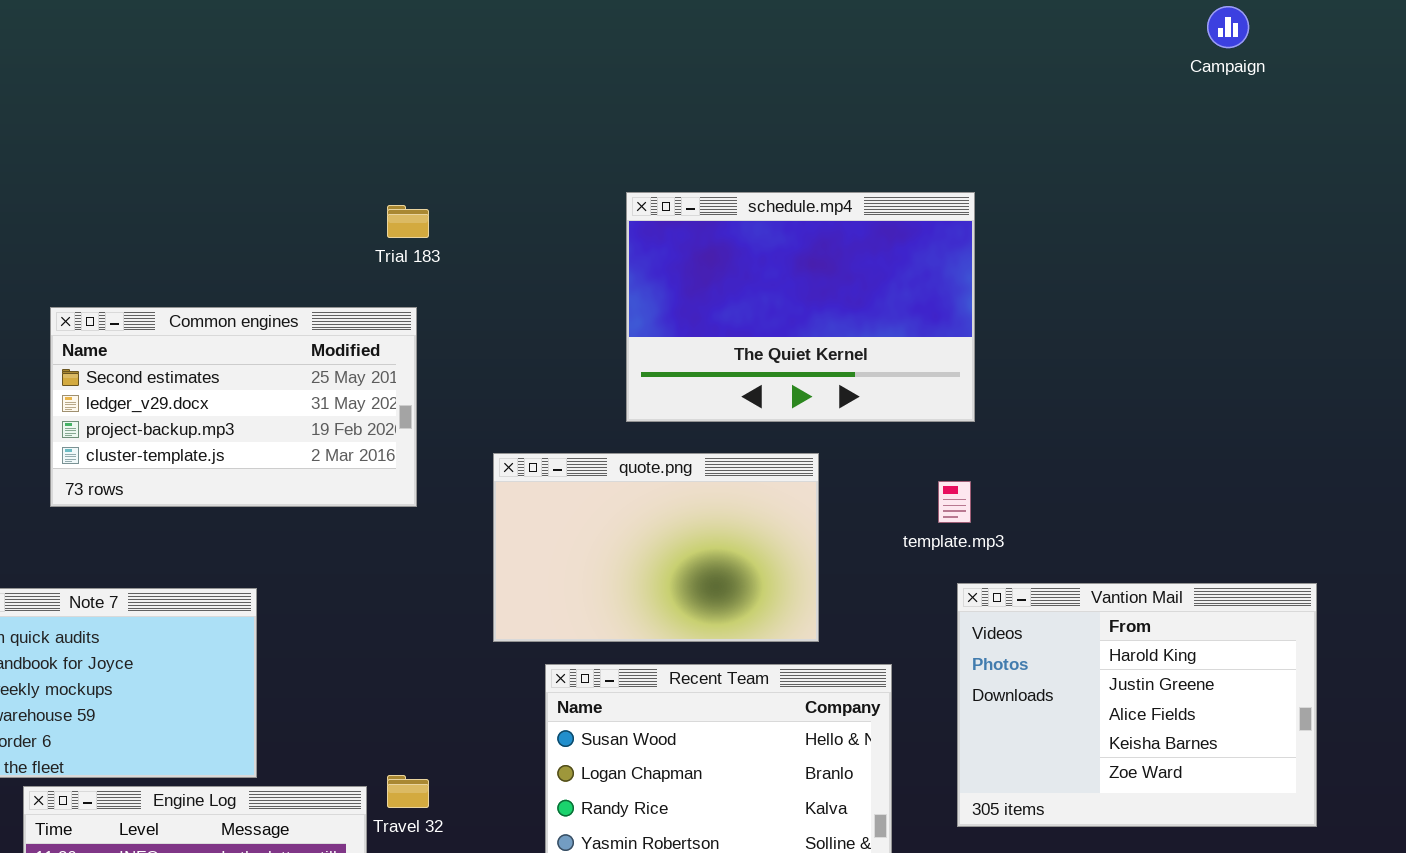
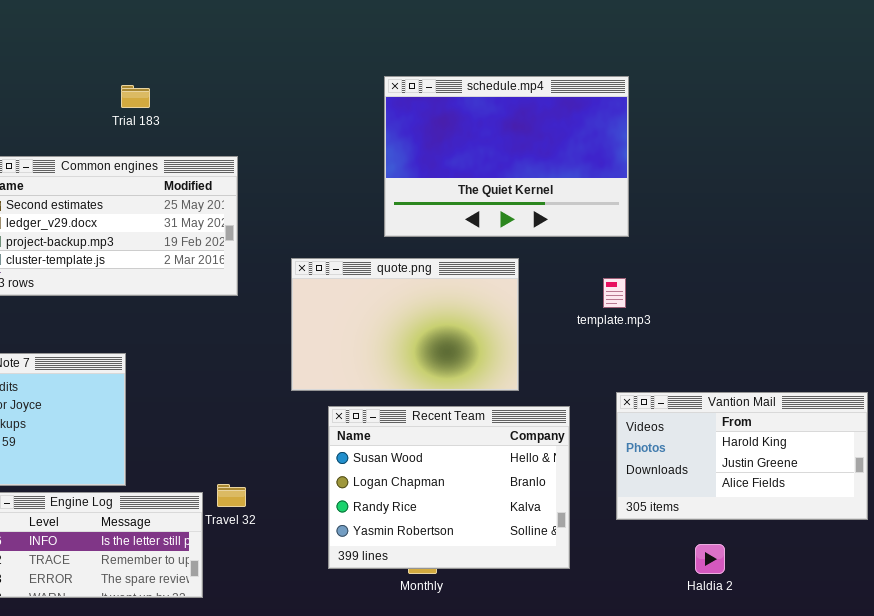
Trial 183: [387,205,429,238] -> [121,85,150,108], moved
Vantion Mail: [957,583,1317,827] -> [616,392,868,520], resized

